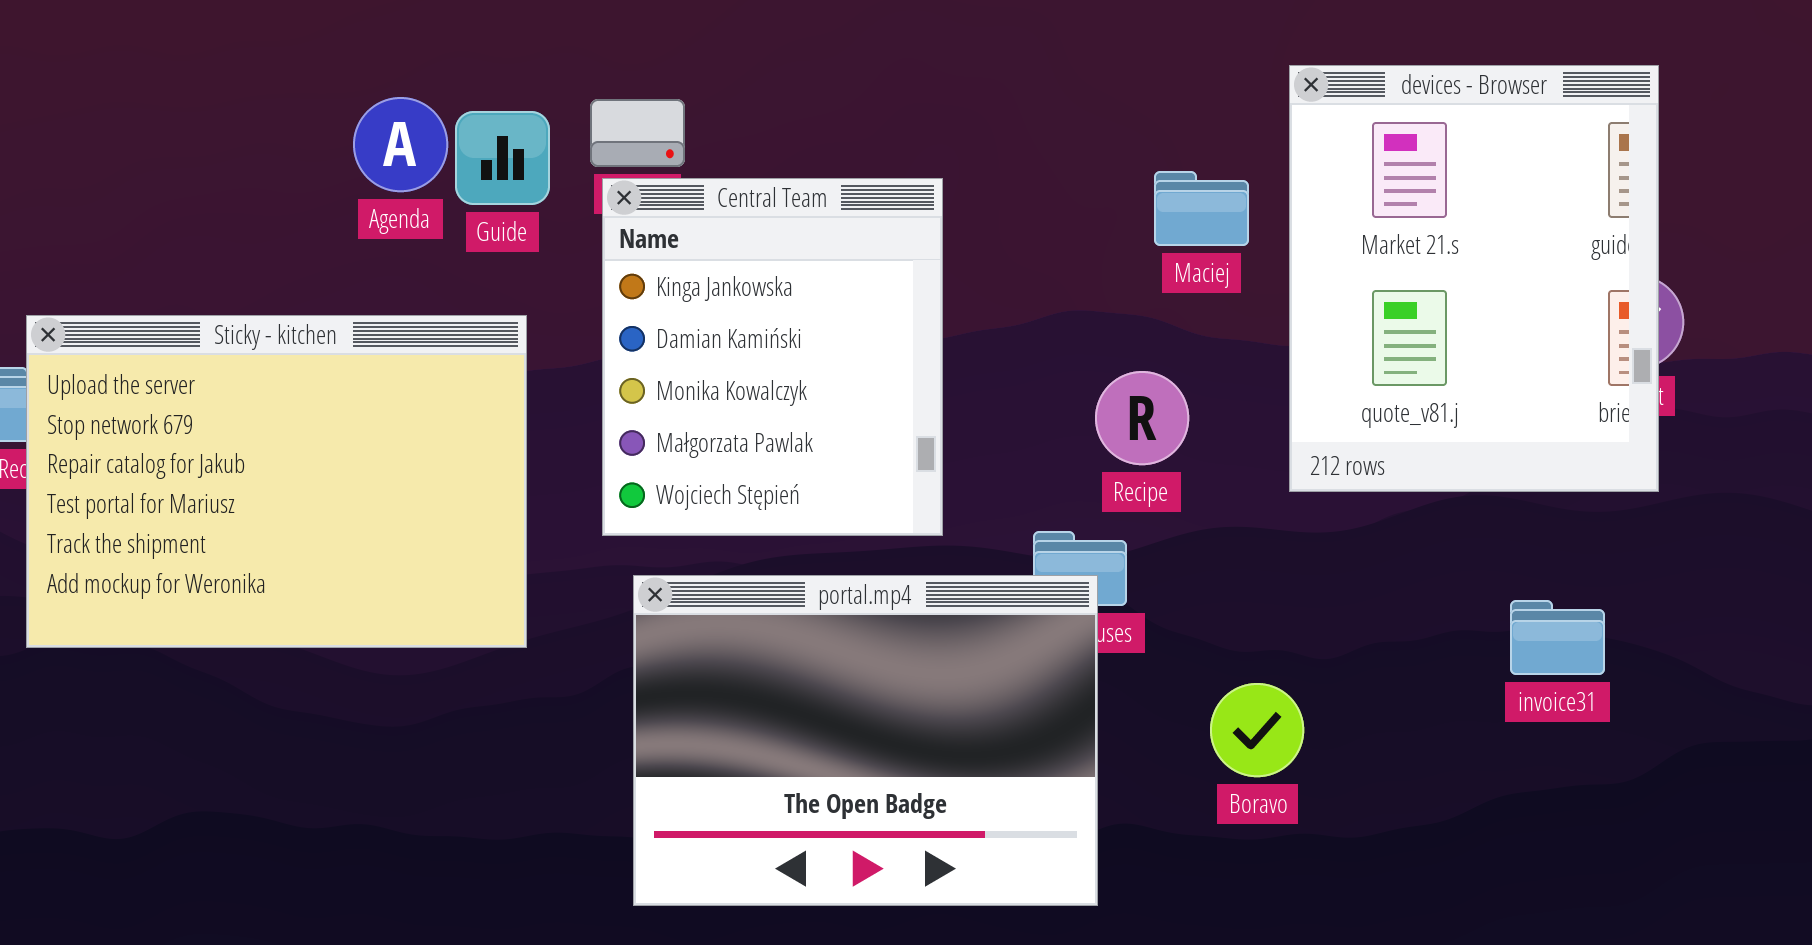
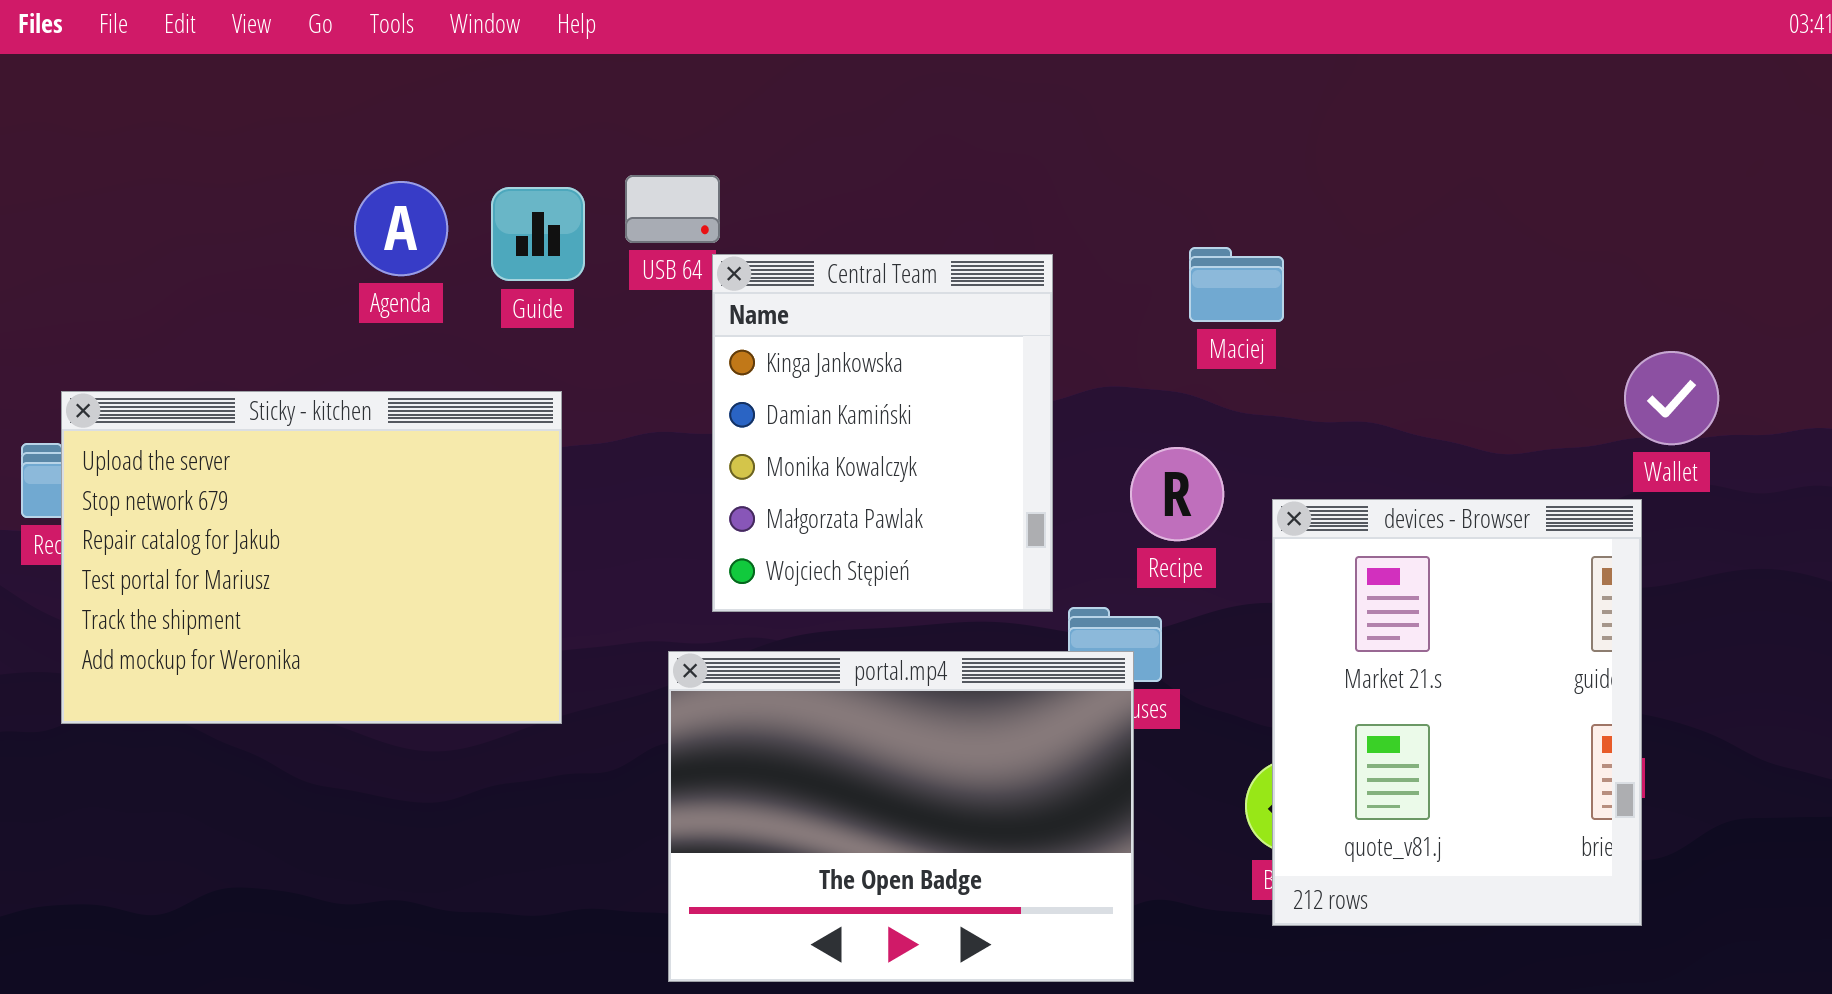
devices - Browser: [1289,65,1659,492] -> [1272,499,1642,926], moved
Agenda: [353,97,448,192] -> [354,181,448,276], moved
Central Team: [602,178,943,536] -> [712,254,1053,612], moved

